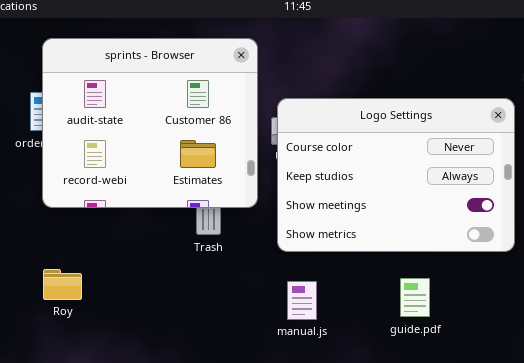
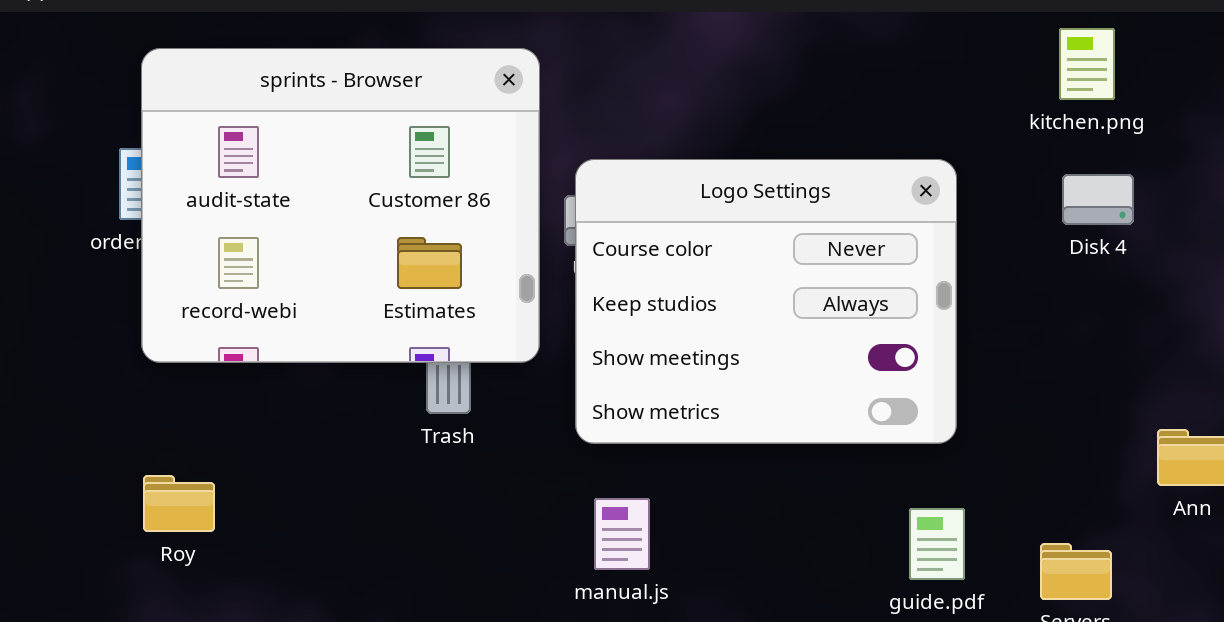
Logo Settings: [277,98,515,252] -> [575,159,957,444], resized
guide.pdf: [400,278,430,317] -> [909,508,965,580], moved

